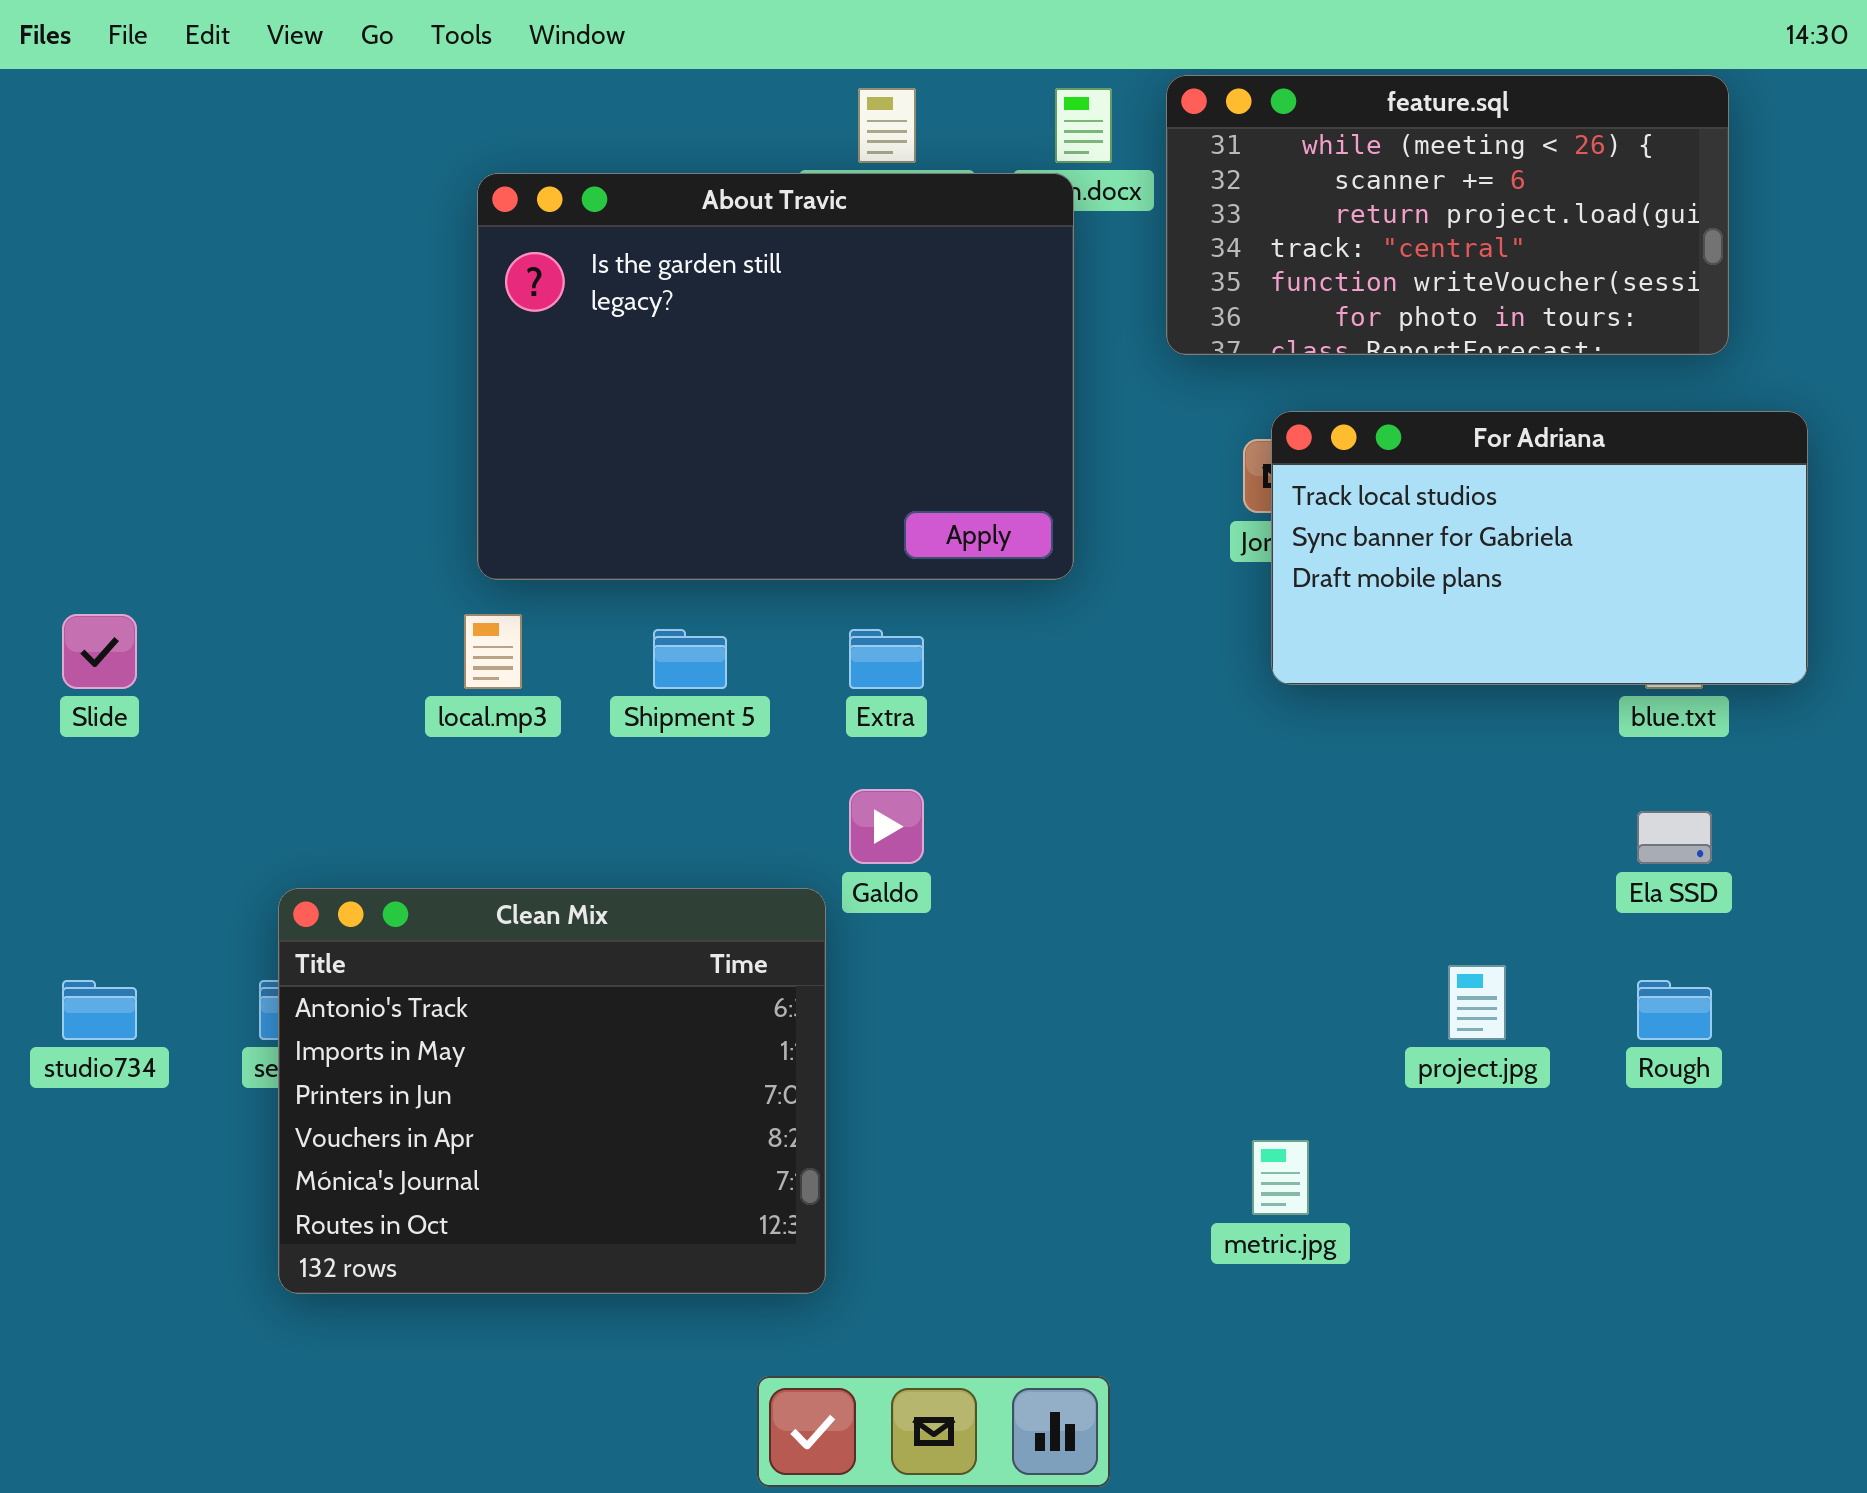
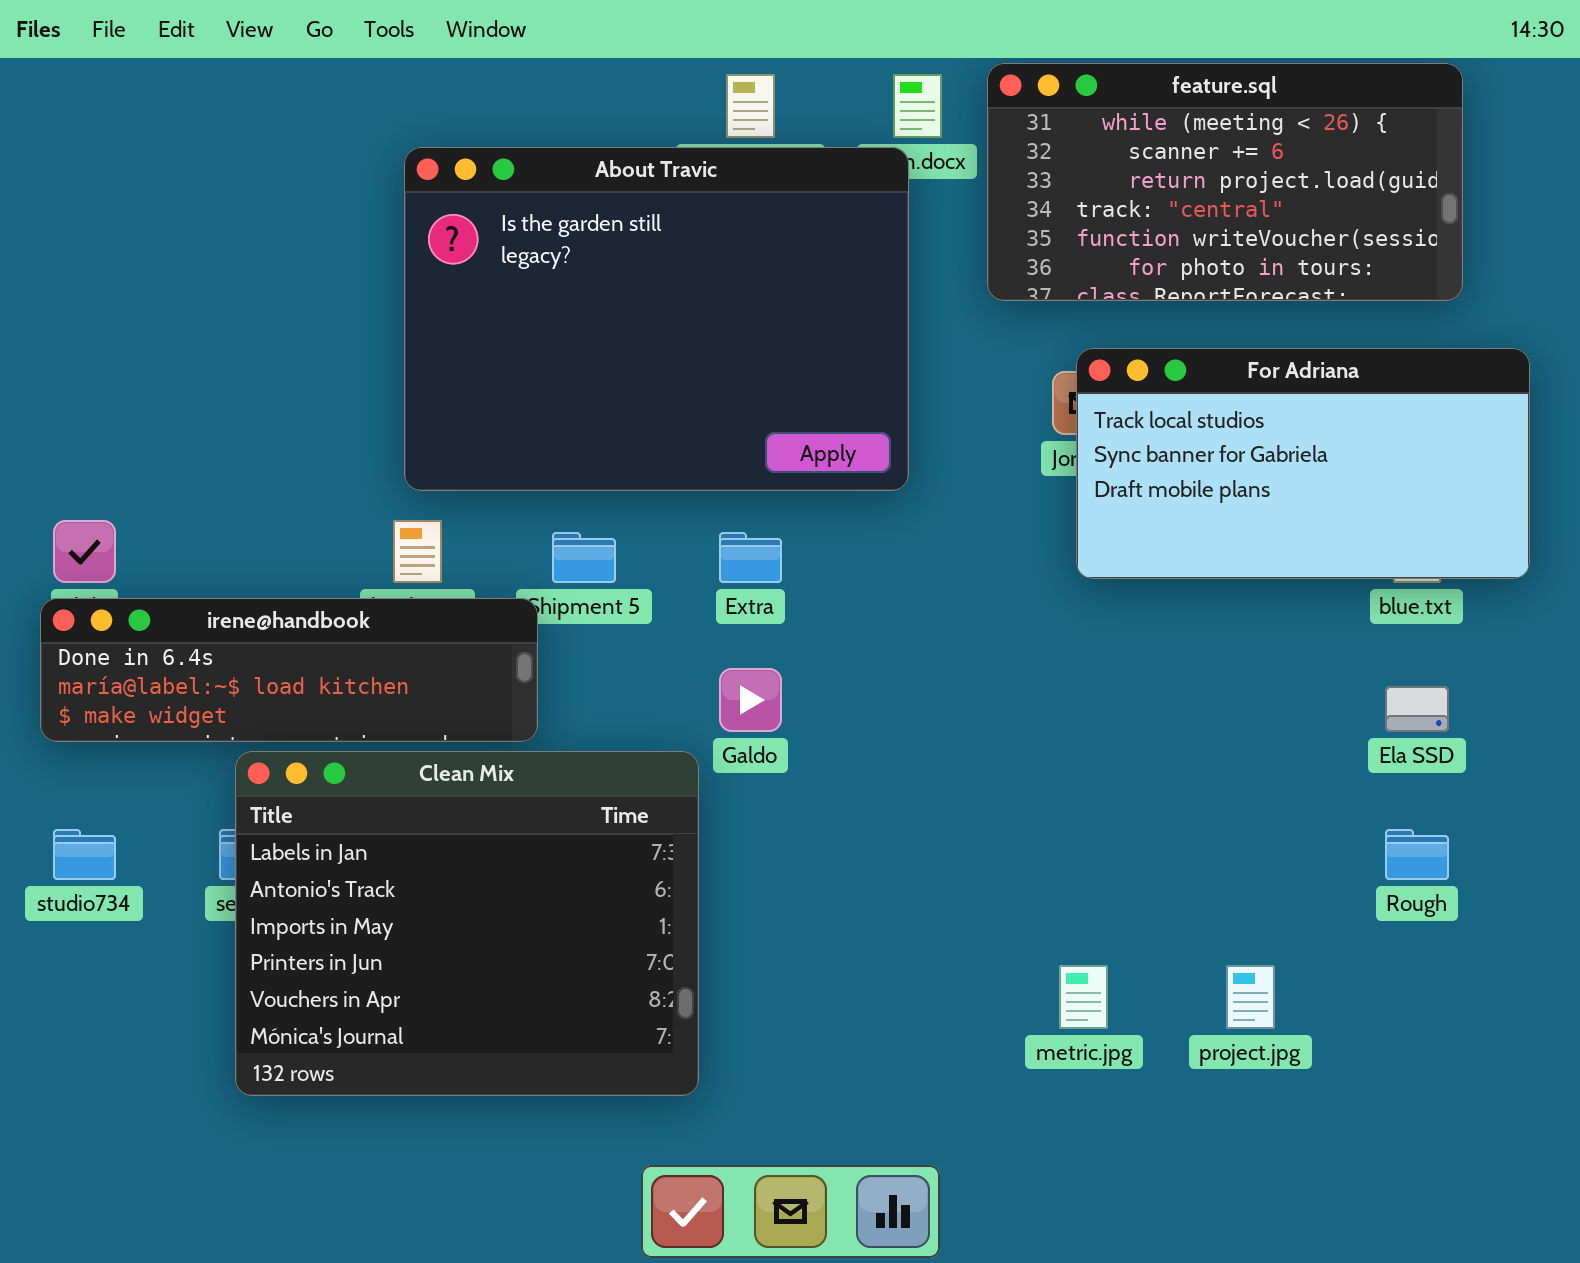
irene@handbook: none -> [40,598,538,742], opened
Clean Mix: [278,888,826,1294] -> [235,751,699,1096], scrolled up 1 row
project.jpg: [1448,965,1506,1040] -> [1226,965,1275,1029], moved

